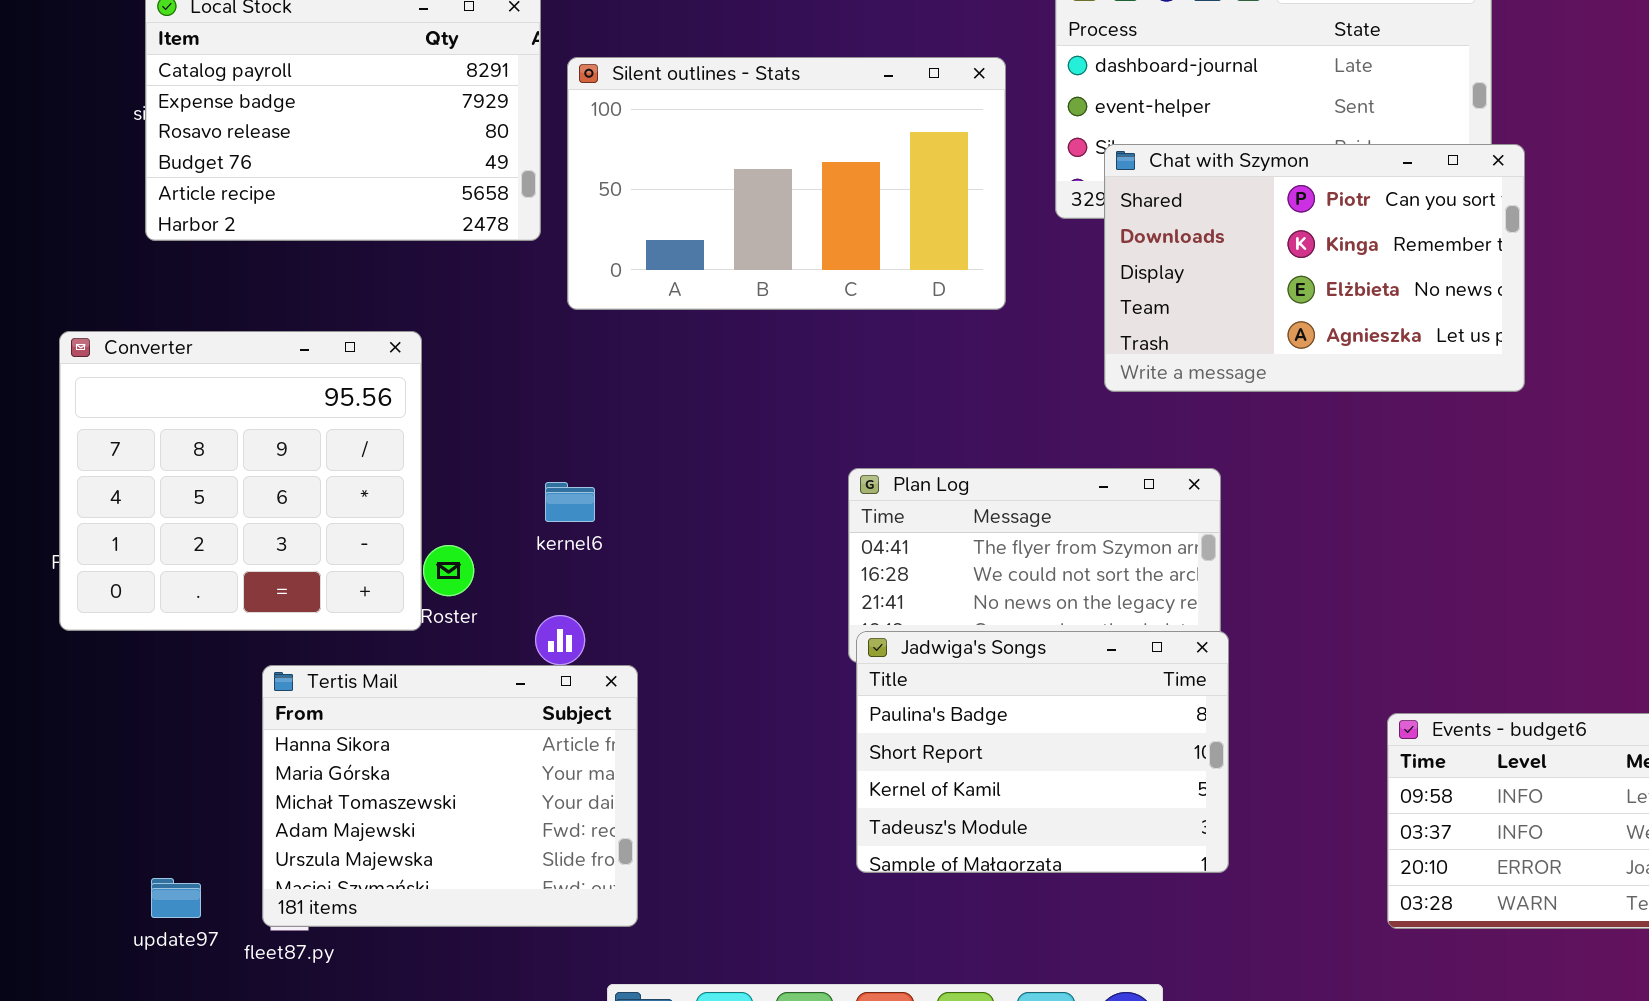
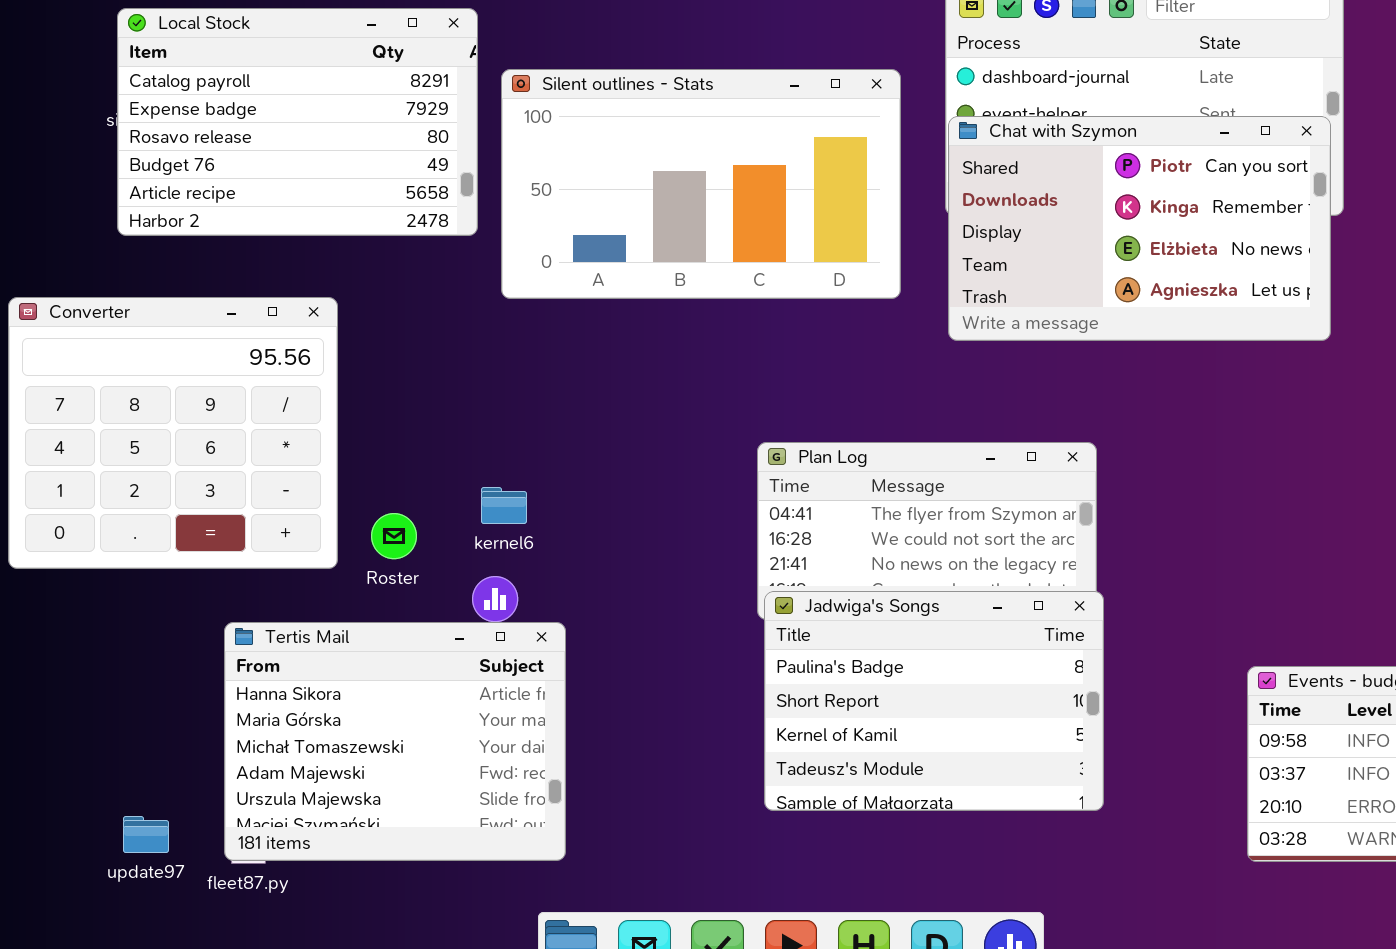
Chat with Szymon: [1104,144,1525,392] -> [948,116,1331,341], moved
Converter: [59,331,422,631] -> [8,297,338,569], moved
kernel6: [545,482,595,522] -> [481,487,527,524], moved

